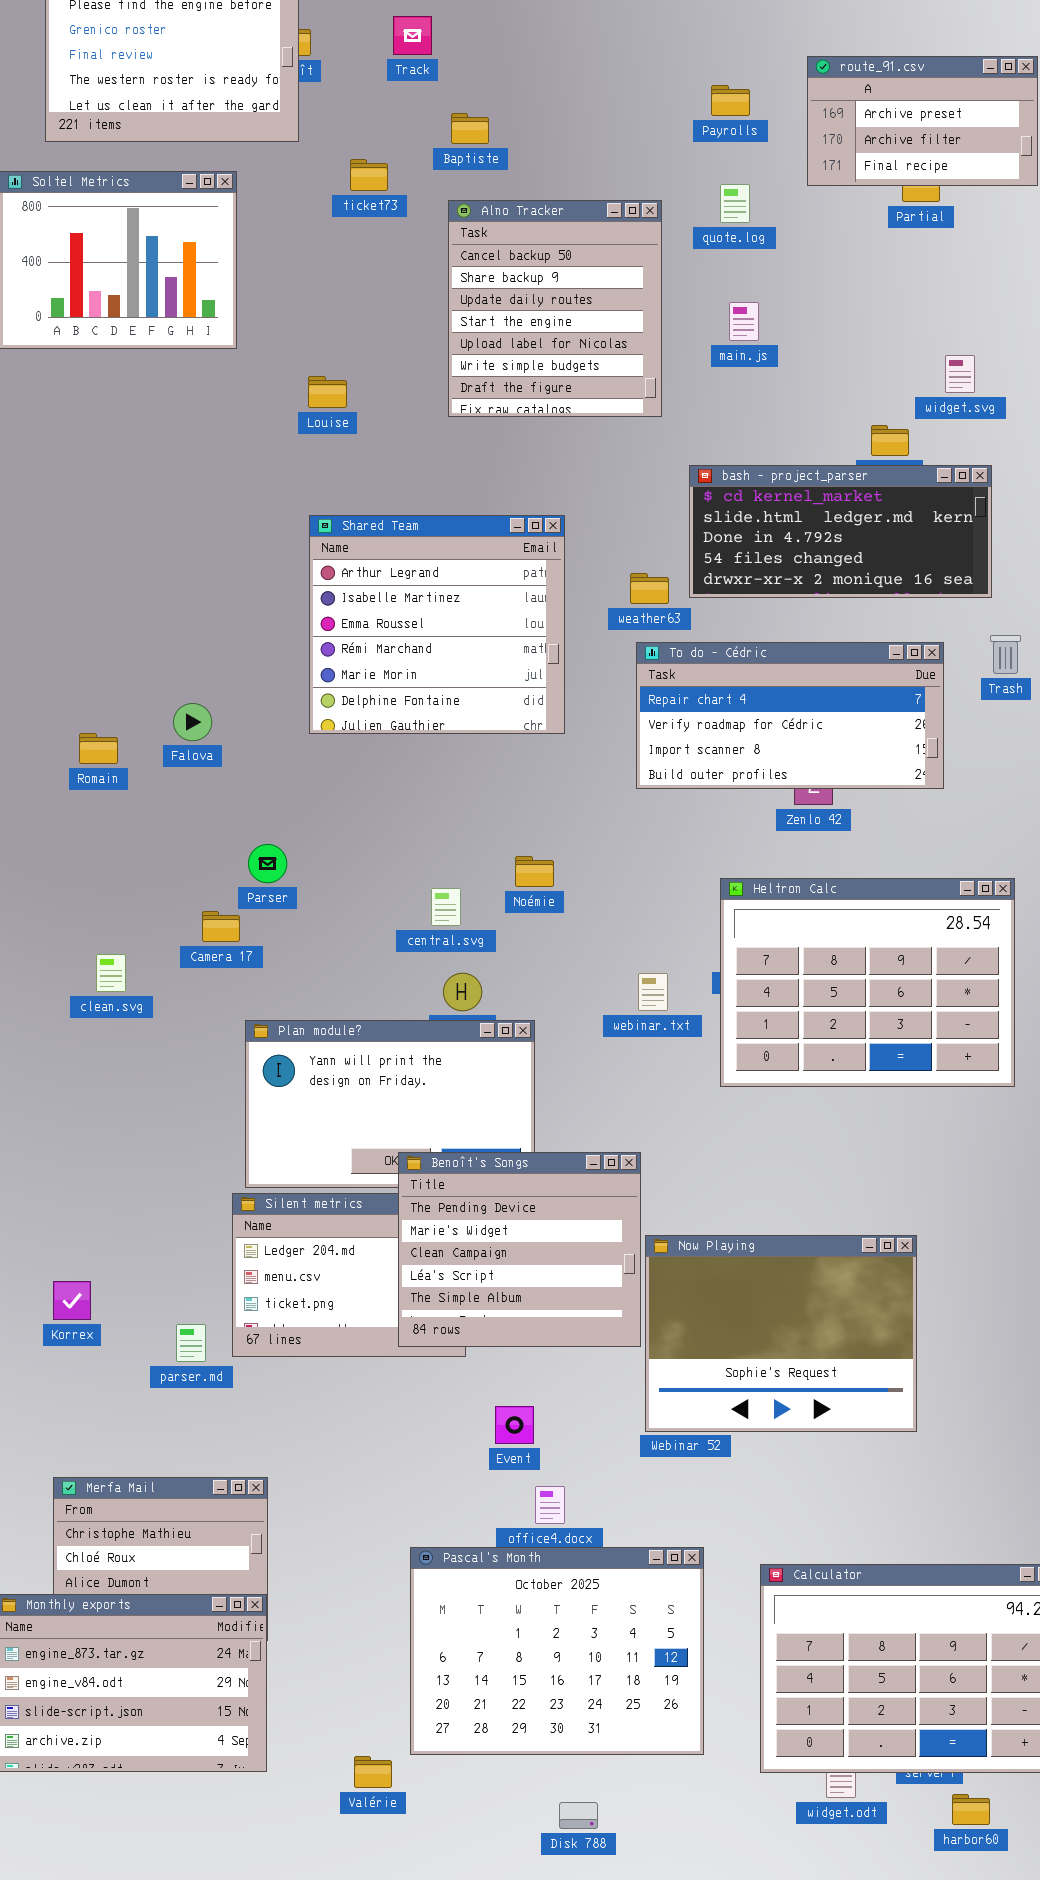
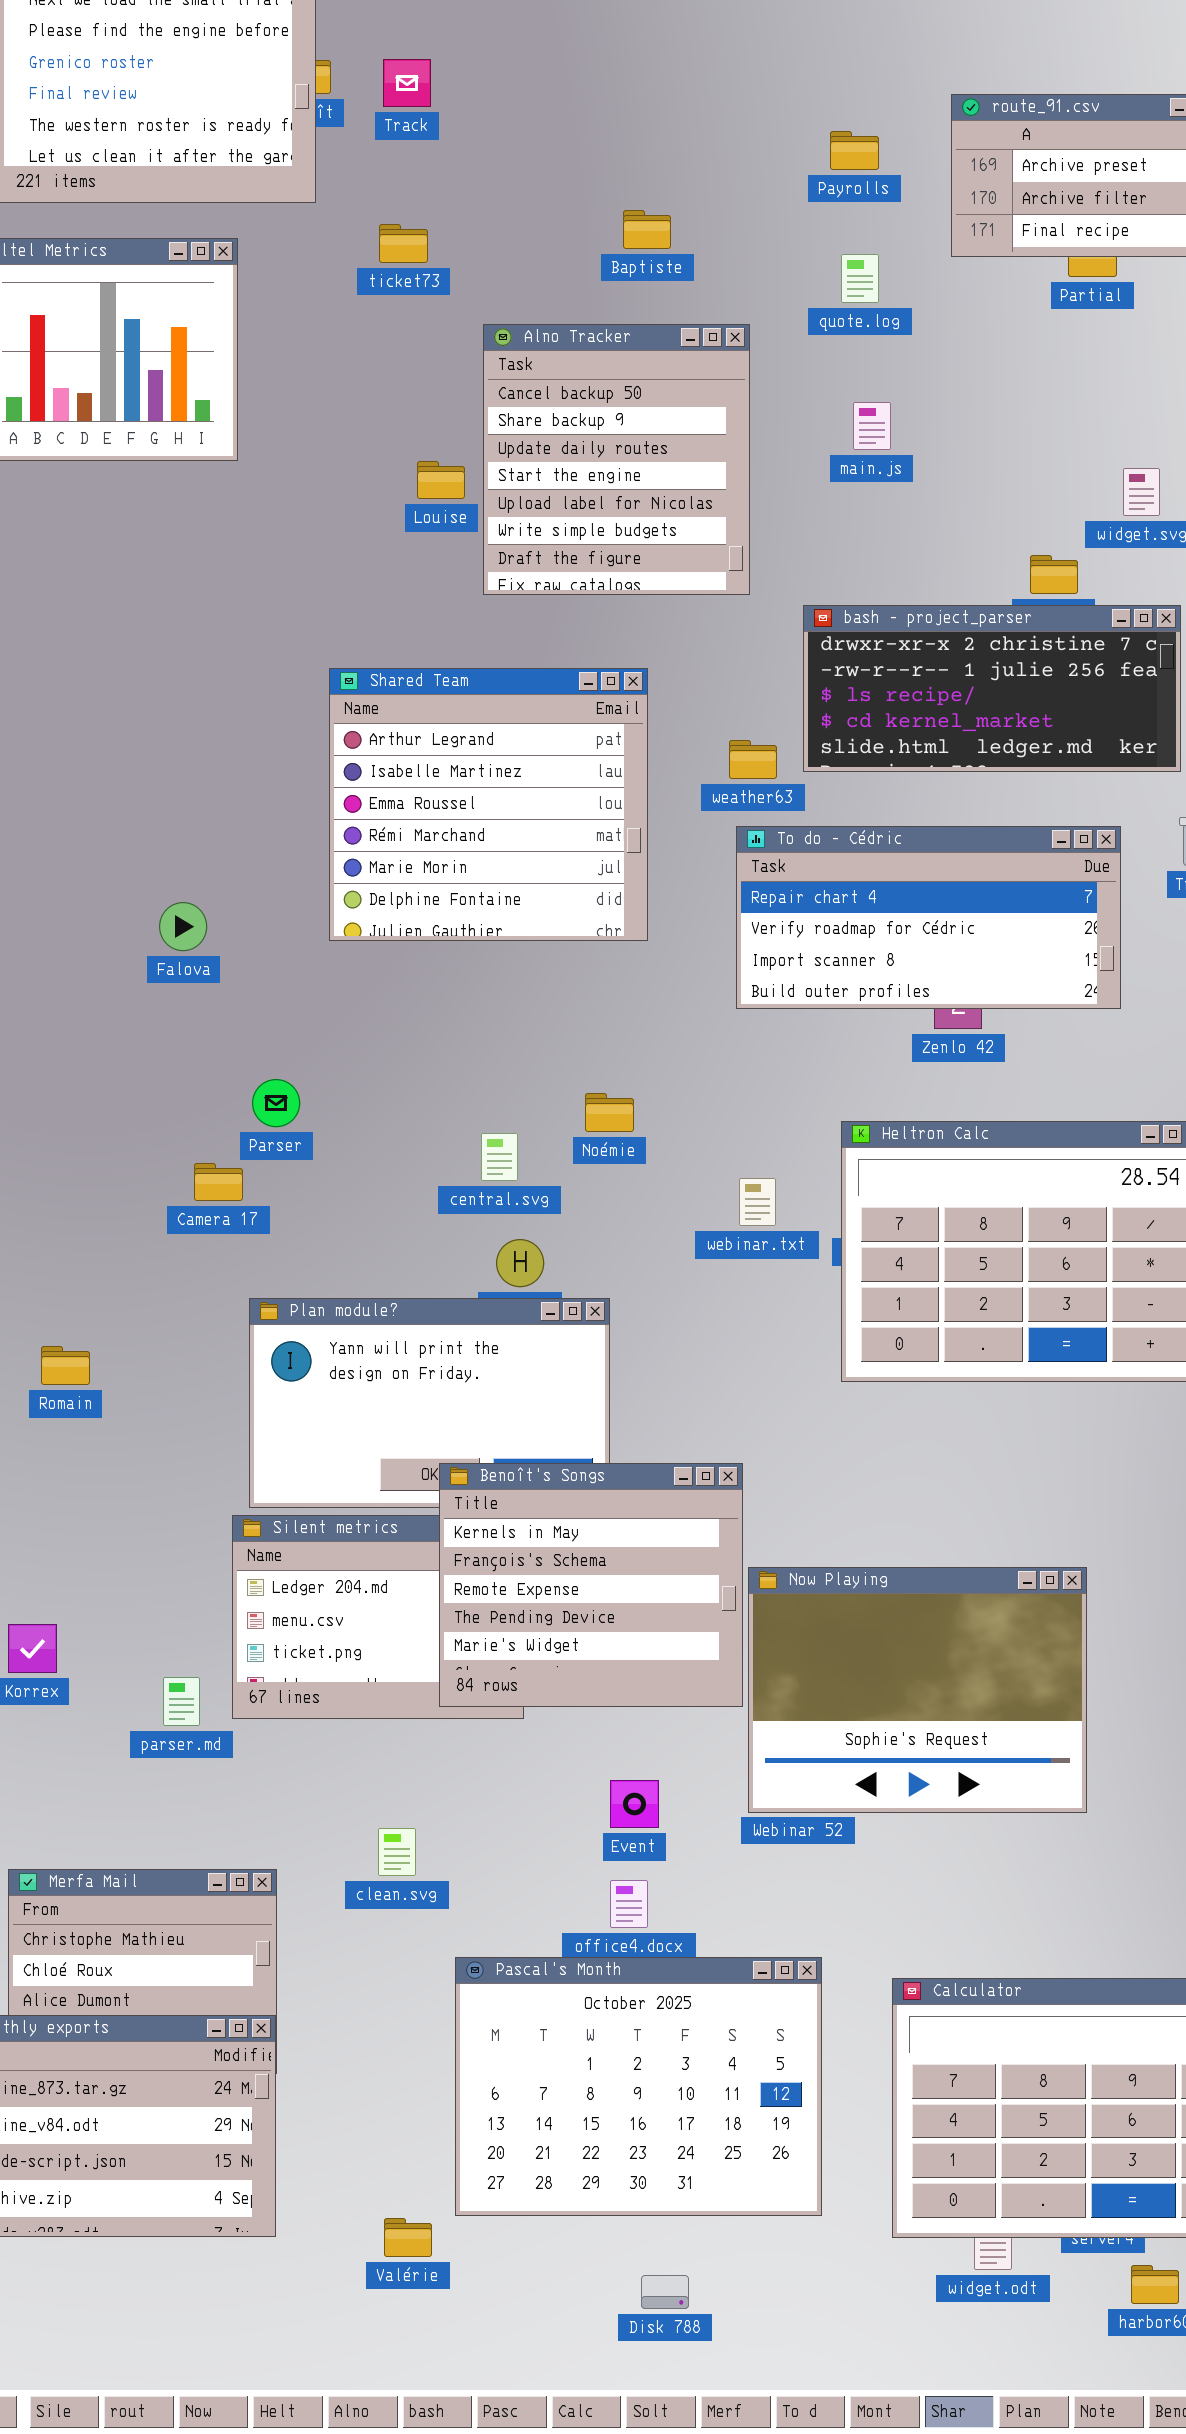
Track: [393,16,432,55] -> [383,59,431,107], moved
Baptiste: [451,113,489,144] -> [623,210,671,249], moved
Alno Tracker: [448,200,662,417] -> [483,324,750,595], moved
Louise: [308,376,347,408] -> [417,461,465,499], moved
bash - project_parser: [689,465,992,598] -> [803,605,1181,772], scrolled up 3 rows
Romain: [79,733,118,764] -> [41,1346,90,1385], moved
clean.svg: [96,954,126,992] -> [378,1828,416,1876], moved
webinar.txt: [638,973,668,1011] -> [739,1178,776,1226], moved
Benoît's Songs: [398,1152,641,1347] -> [439,1463,743,1707], scrolled up 3 rows
Event: [495,1406,534,1444] -> [610,1780,659,1828], moved

